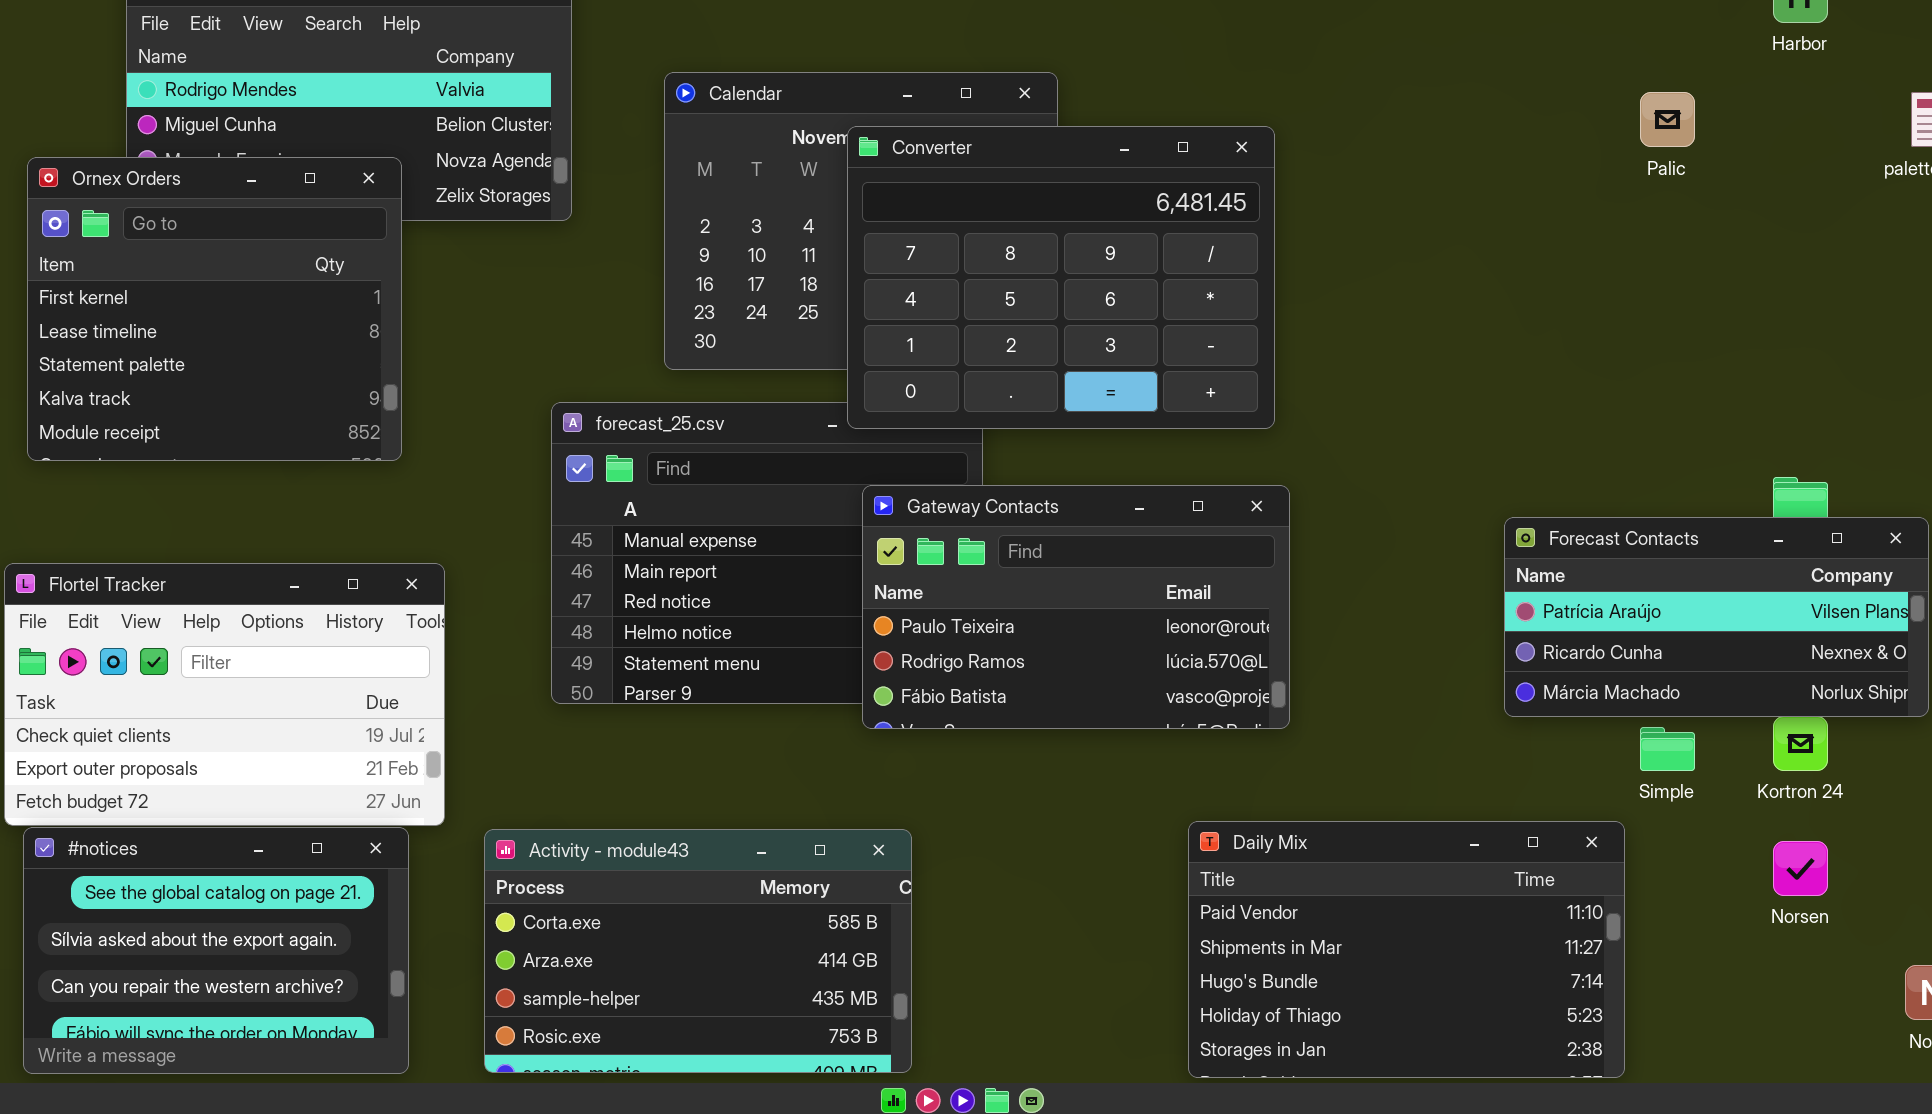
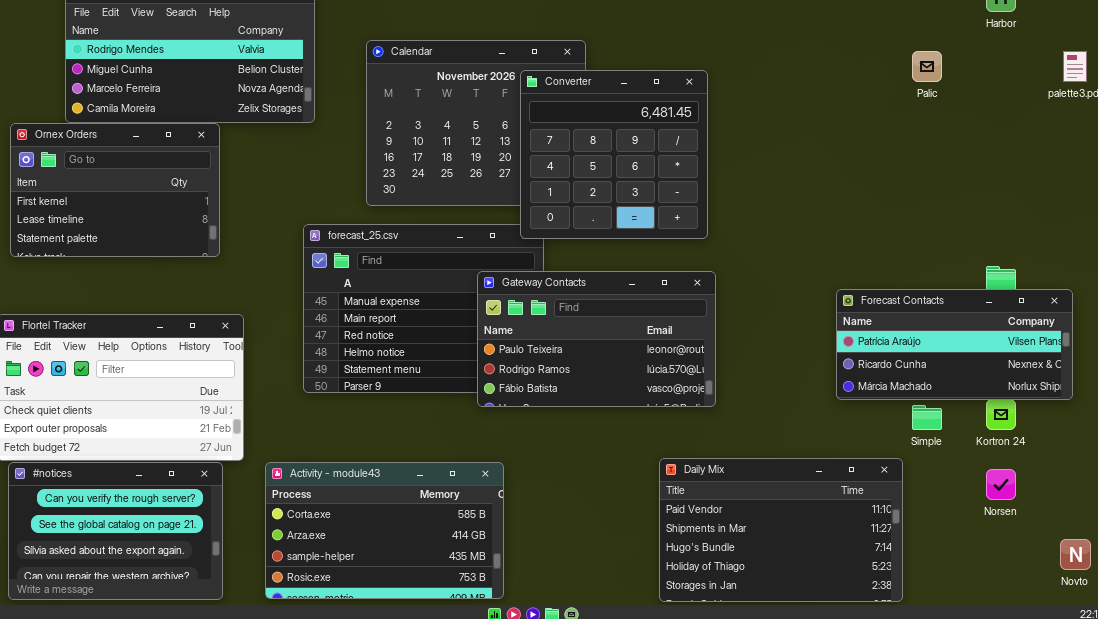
Converter: [847,126,1275,429] -> [520,70,708,239], resized
Ornex Orders: [27,157,402,461] -> [10,123,220,257], resized
#notices: [23,827,409,1074] -> [8,462,223,600], scrolled up 1 row

